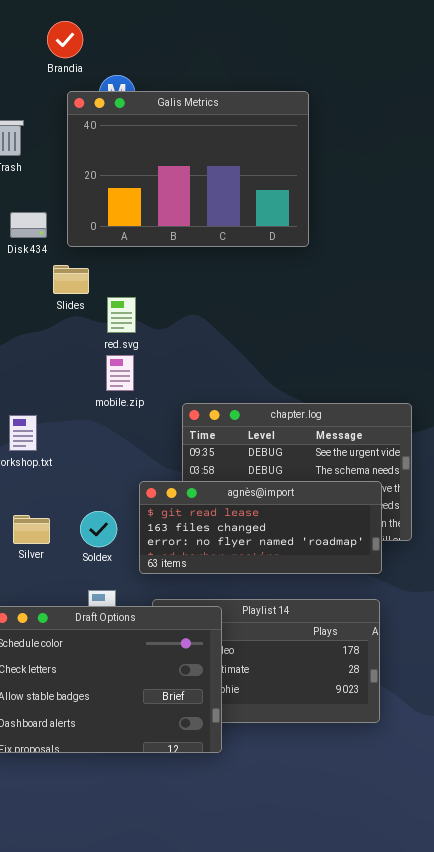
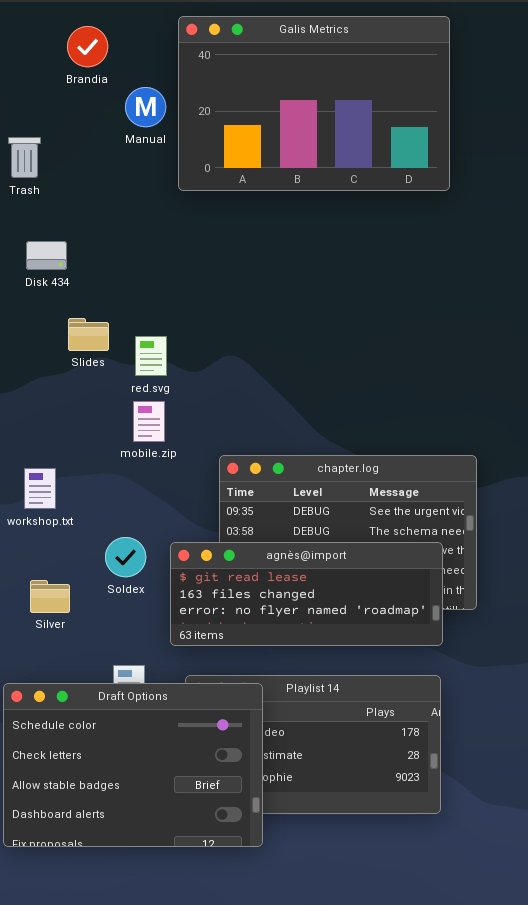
Galis Metrics: [67,91,309,247] -> [178,16,450,191], moved
Slides: [53,265,89,294] -> [68,318,109,351], moved
Soldex: [80,511,117,547] -> [105,537,146,577], moved

